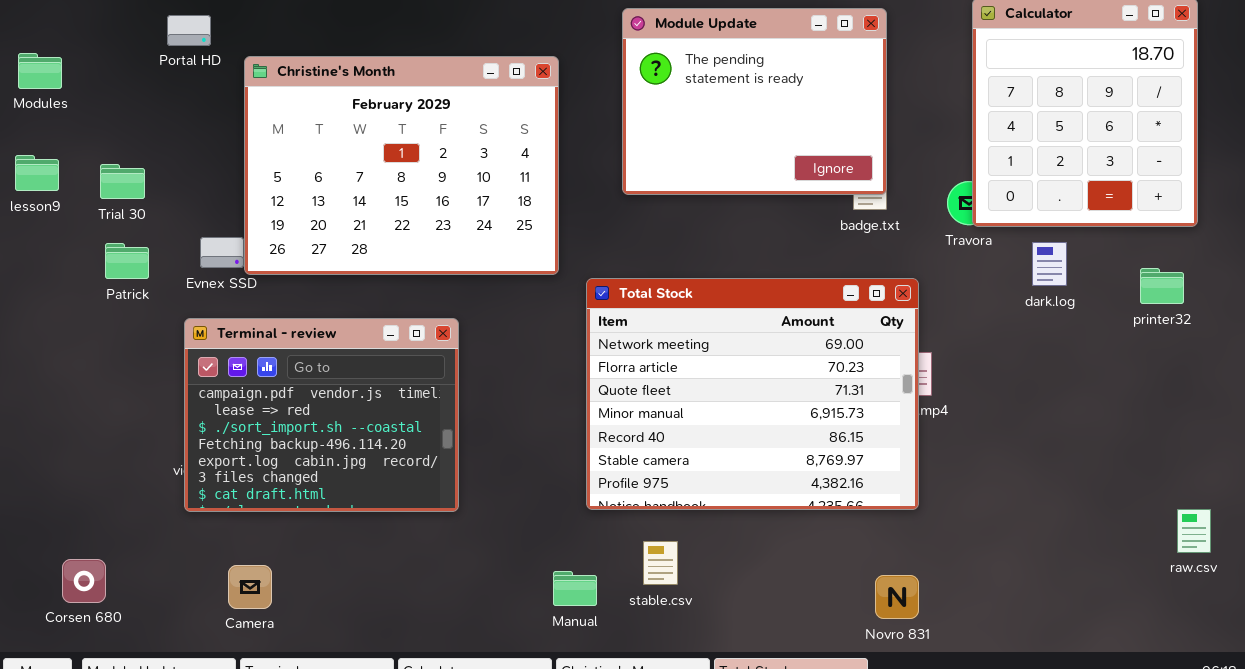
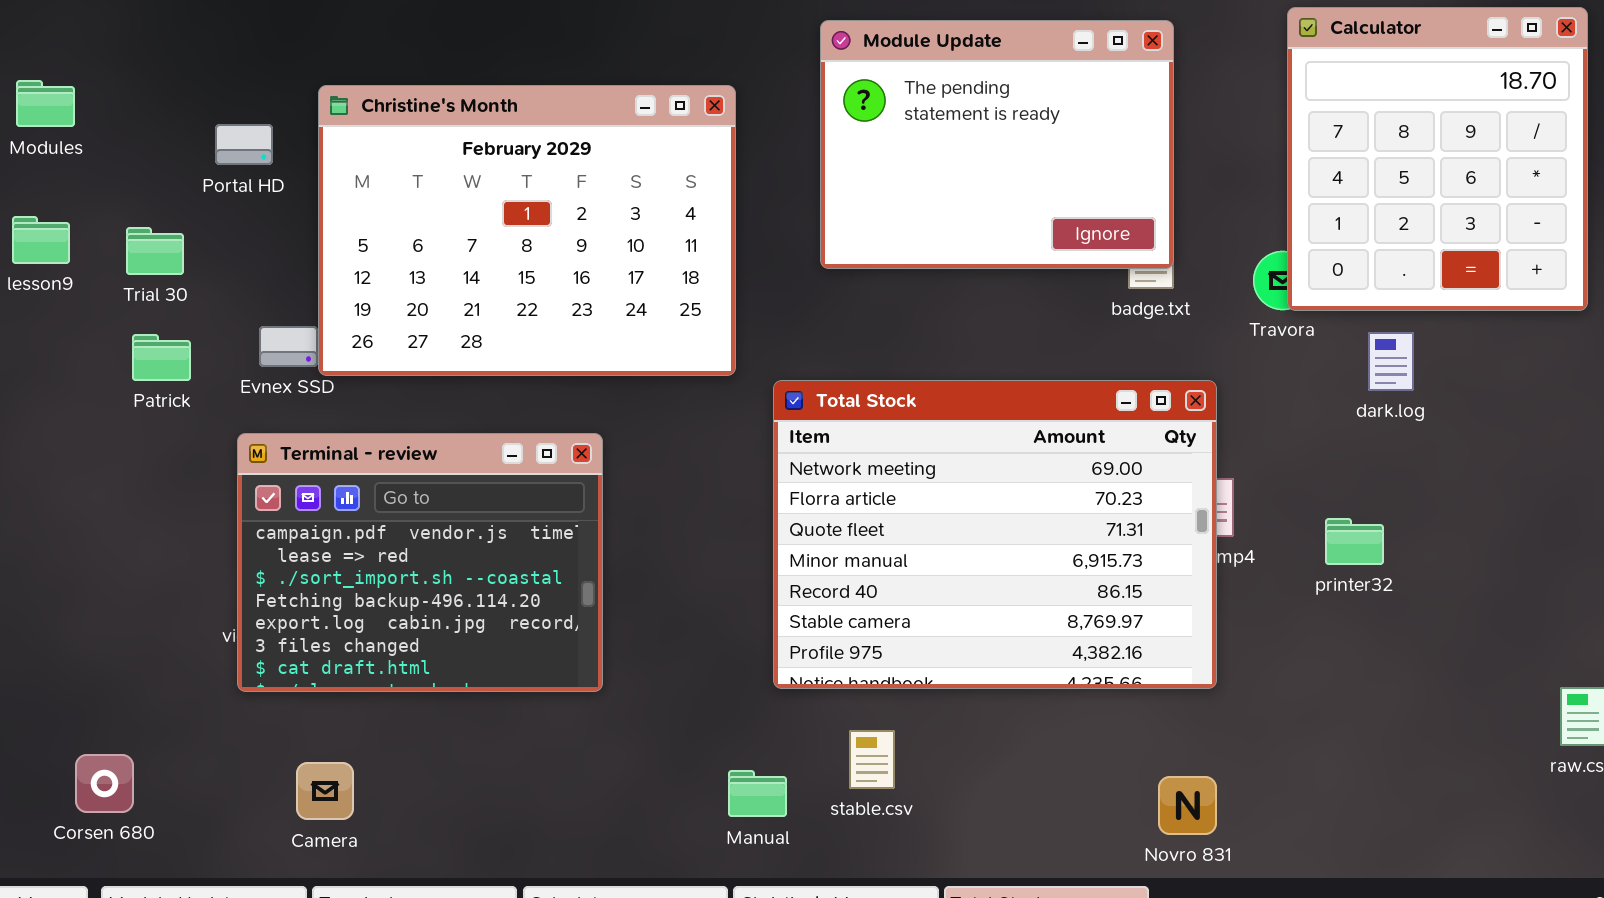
Portal HD: [167,15,211,46] -> [215,124,273,165], moved
printer32: [1140,268,1184,304] -> [1325,518,1384,565], moved

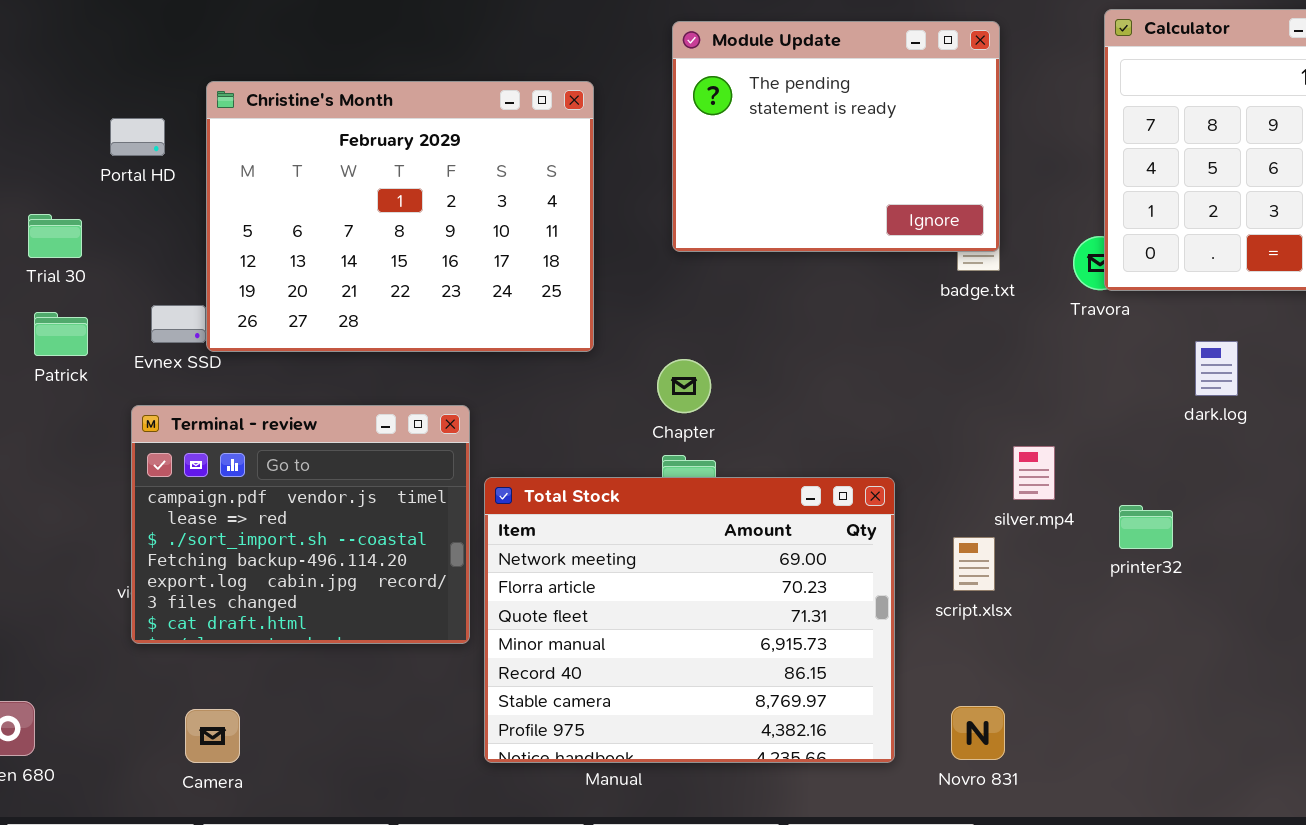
dark.log: [1368,332,1414,391] -> [1195,341,1238,396], moved
Total Stock: [773,380,1217,689] -> [484,477,895,763], moved
printer32: [1325,518,1384,565] -> [1119,505,1173,549], moved
Novro 831: [1158,776,1217,835] -> [951,706,1005,760], moved

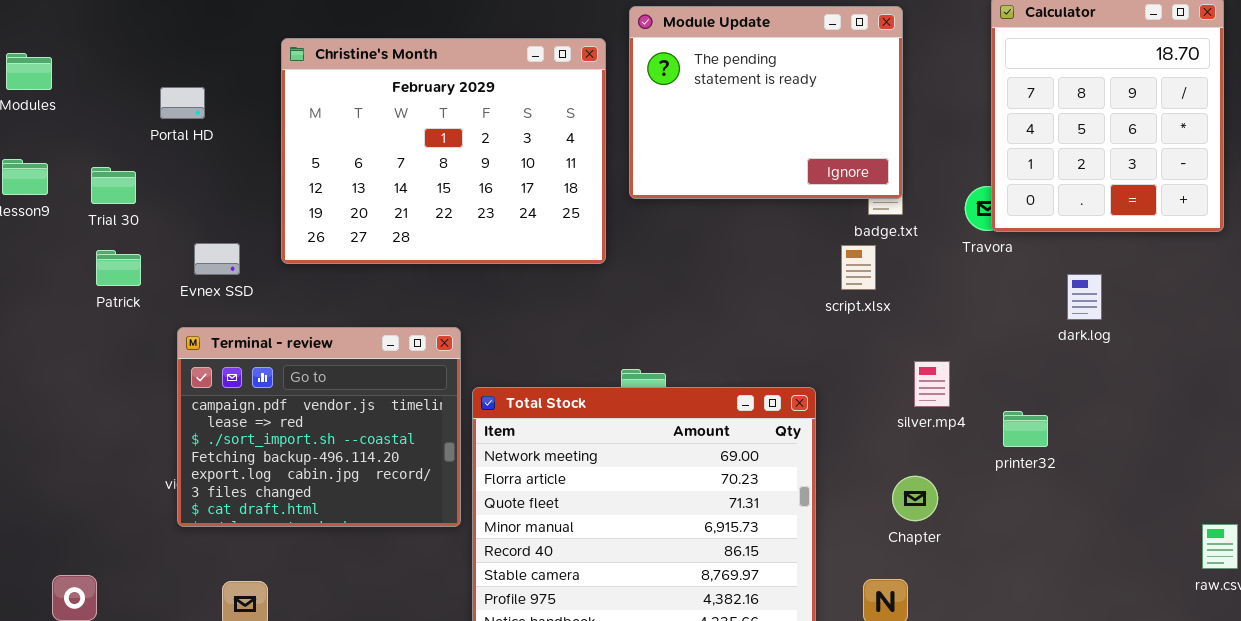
Christine's Month: [206,81,594,352] -> [281,38,606,264], moved
Chapter: [657,359,711,413] -> [892,476,938,521], moved
script.xlsx: [953,537,995,591] -> [841,245,876,290], moved

